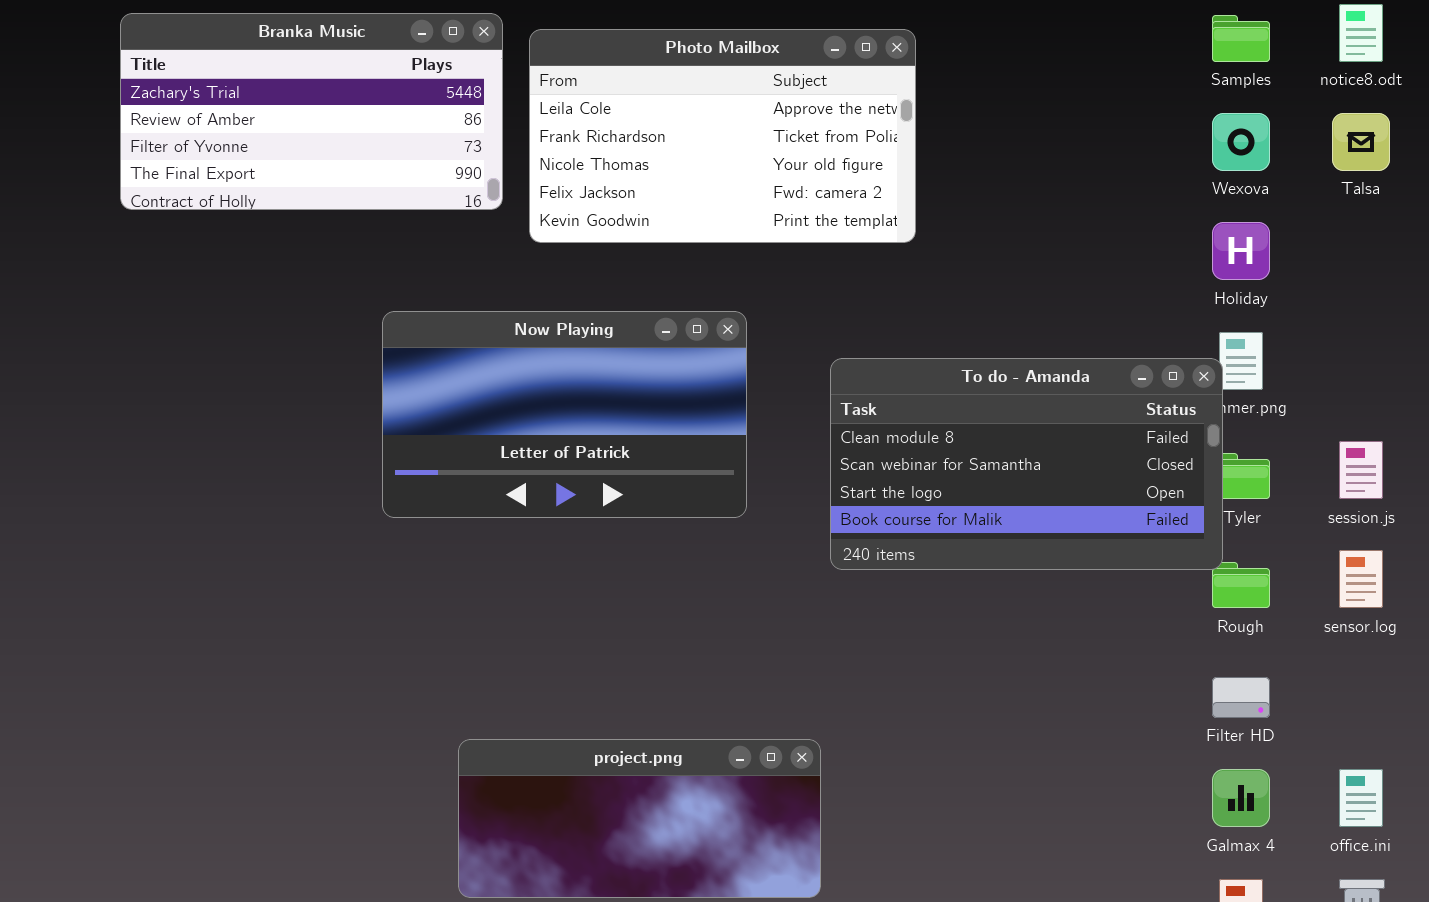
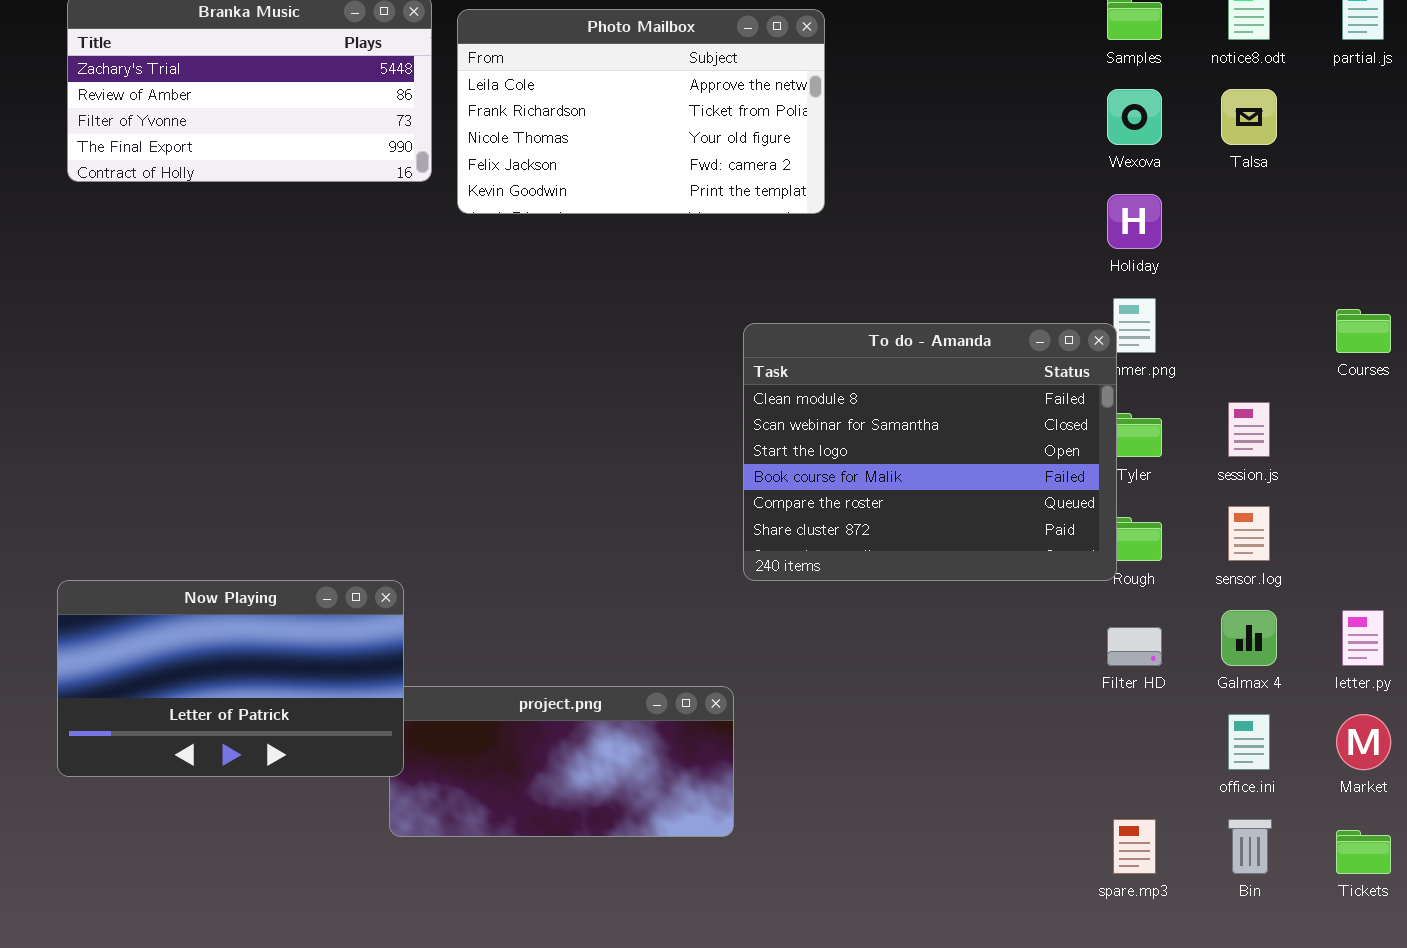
Now Playing: [382,311,747,518] -> [57,580,404,777], moved
To do - Amanda: [830,358,1223,570] -> [743,323,1117,581], resized
Galmax 4: [1212,769,1270,827] -> [1221,610,1277,666], moved

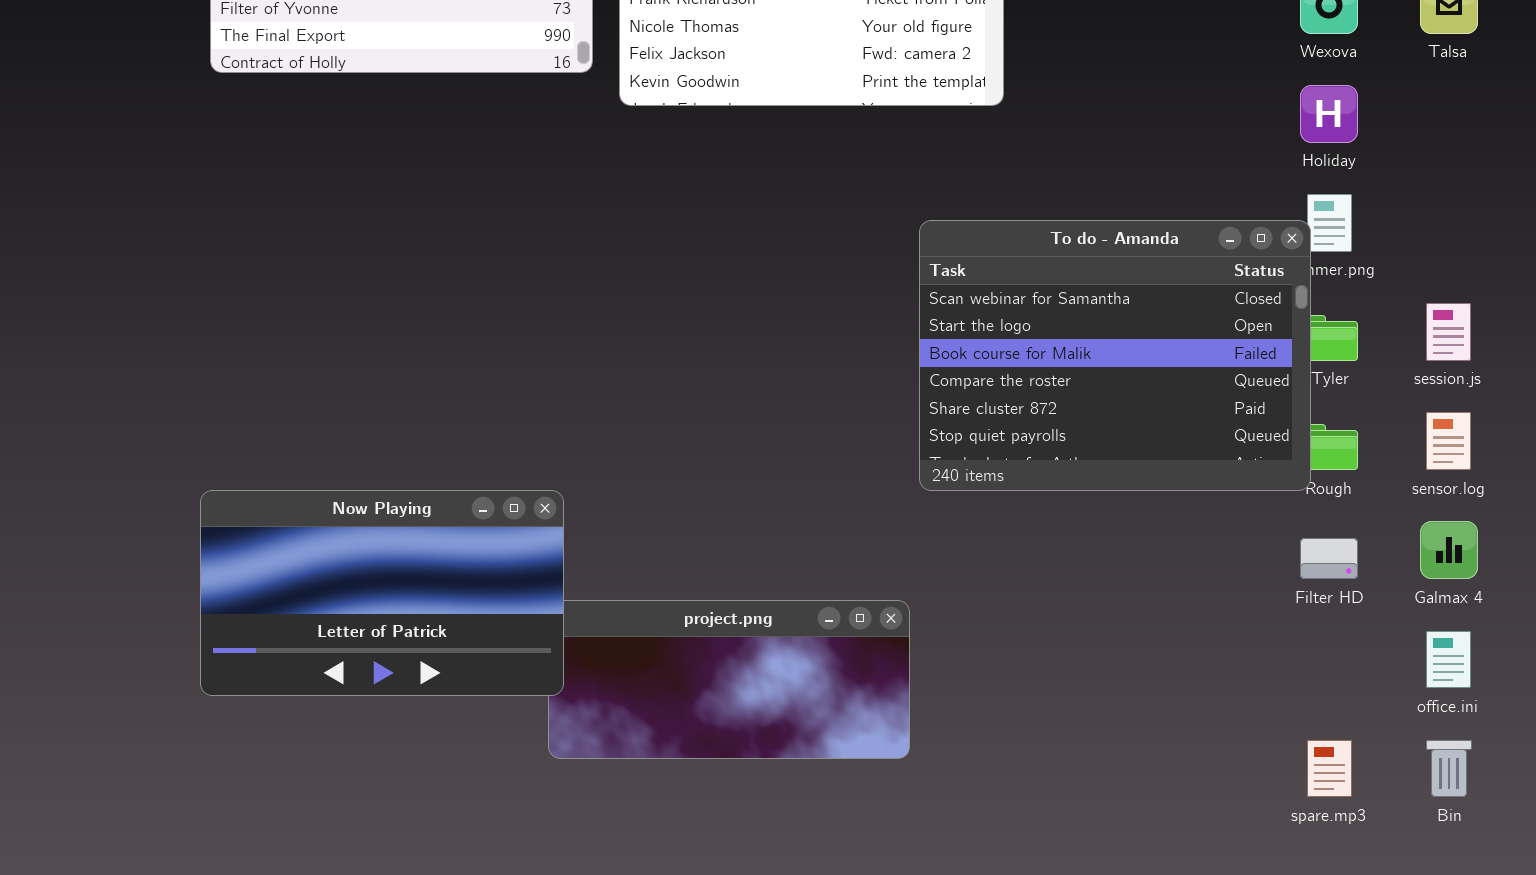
To do - Amanda: [743,323,1117,581] -> [919,220,1311,491], scrolled down 1 row

